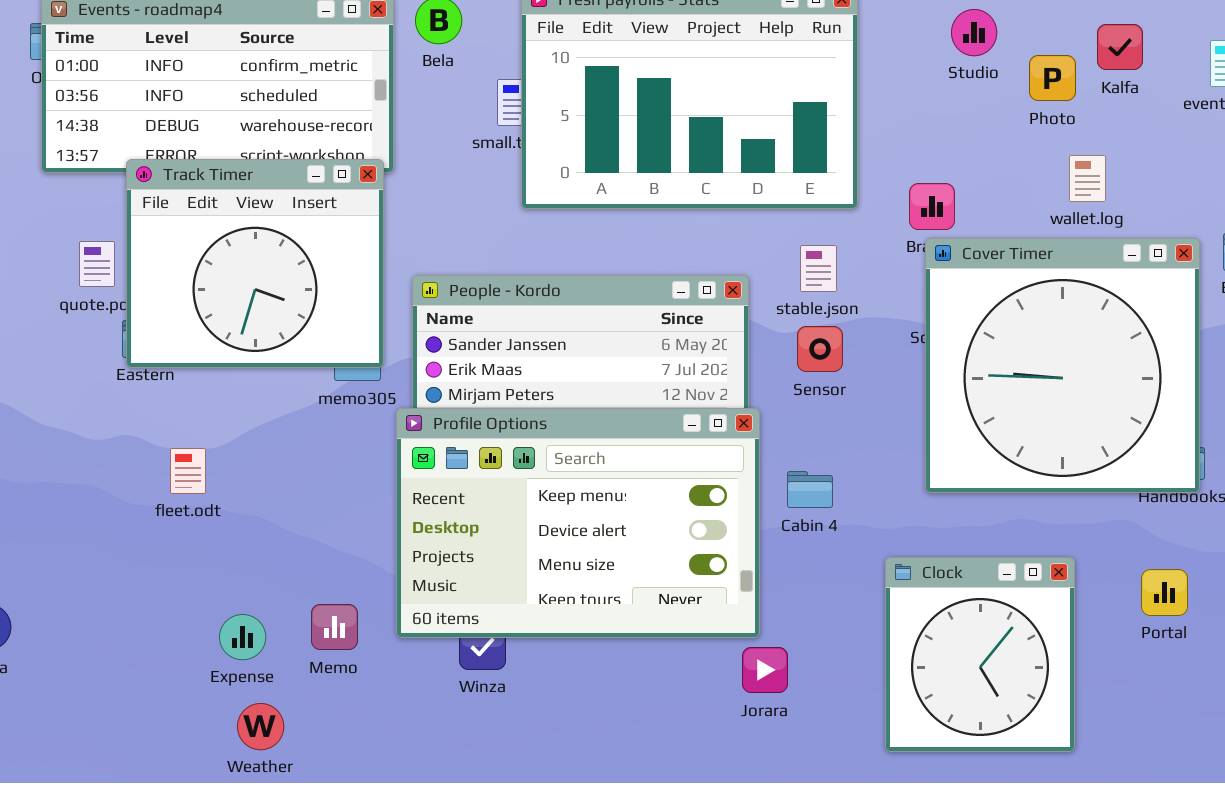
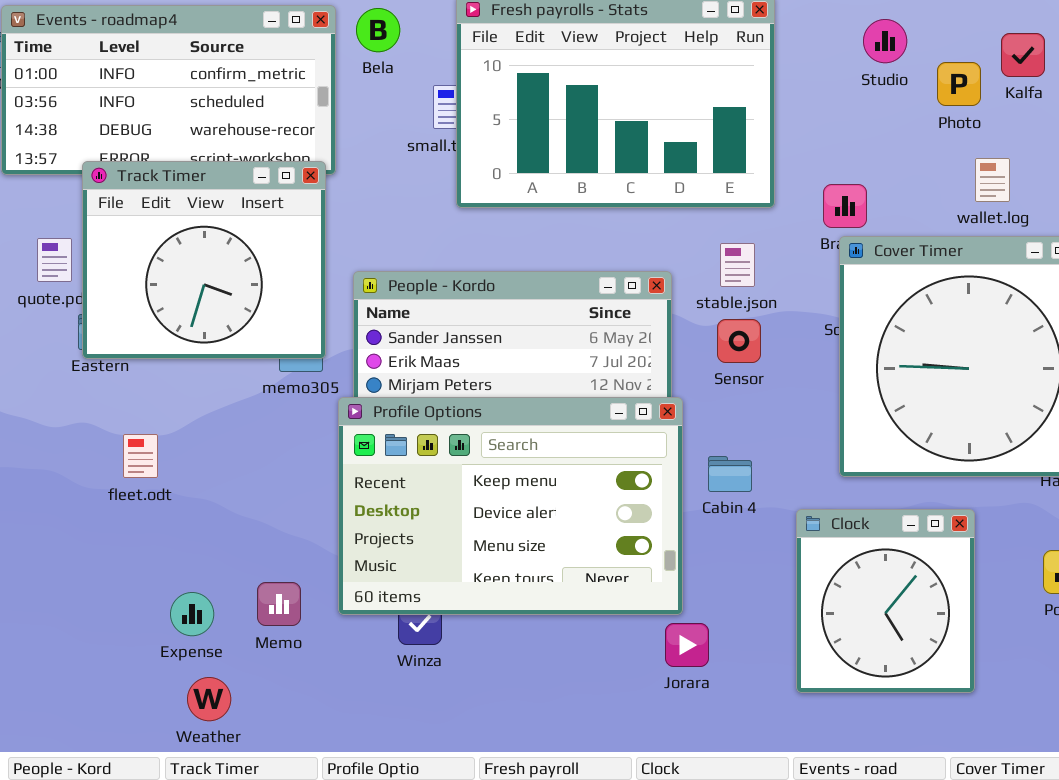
Clock: [885,557,1075,752] -> [796,509,975,693], moved

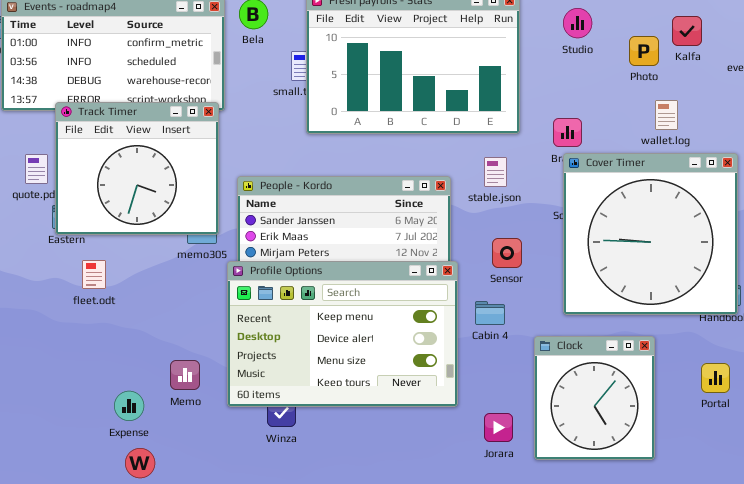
Studio: [863,19,907,63] -> [563,8,592,38], moved
Sensor: [717,319,761,363] -> [492,238,522,268], moved
fleet.odt: [123,434,158,478] -> [82,260,106,289], moved
Memo: [257,582,301,626] -> [170,360,200,390], moved
Jorara: [665,623,709,667] -> [484,413,513,442], moved

